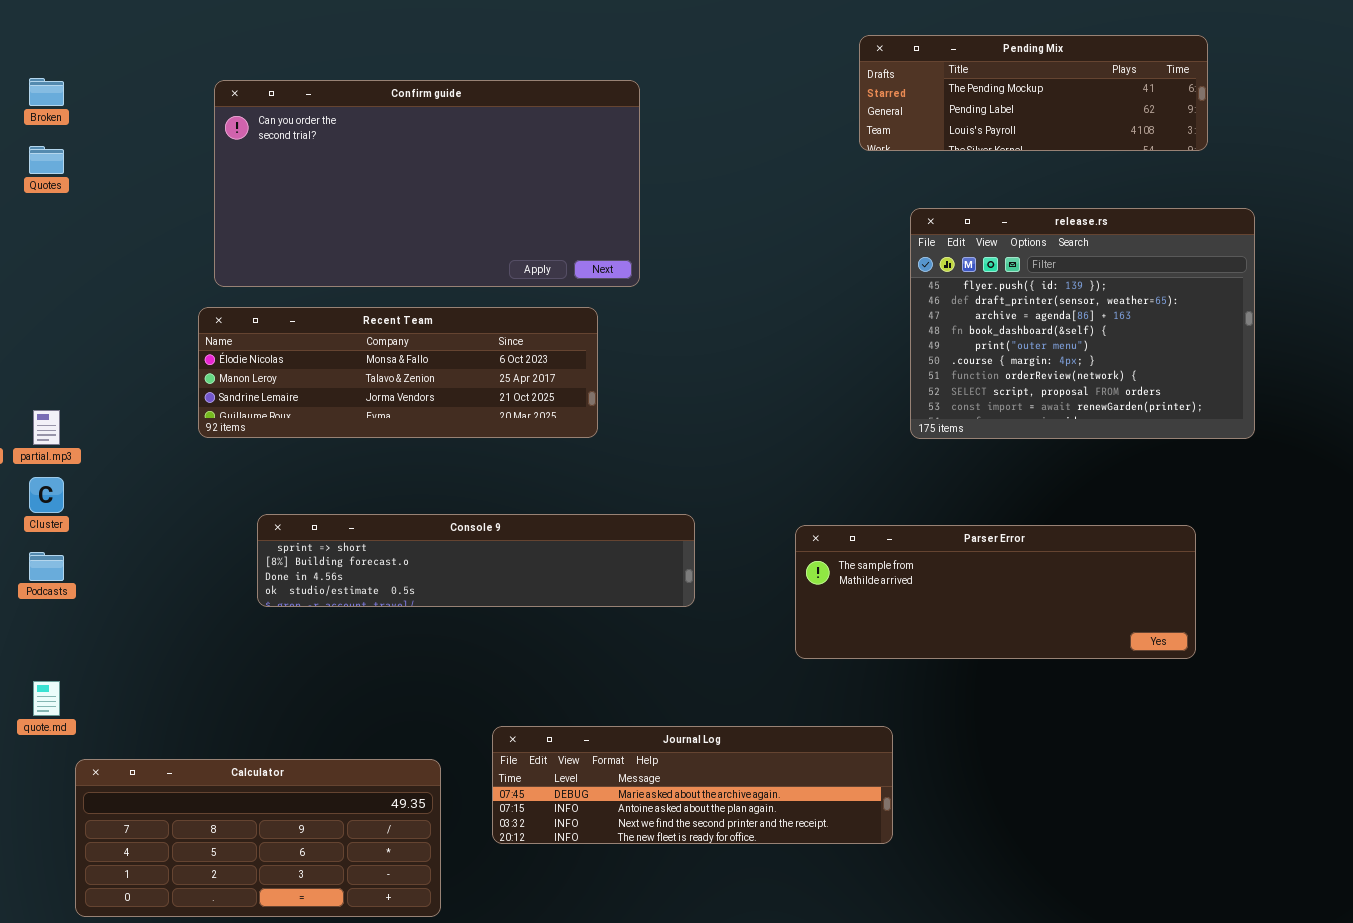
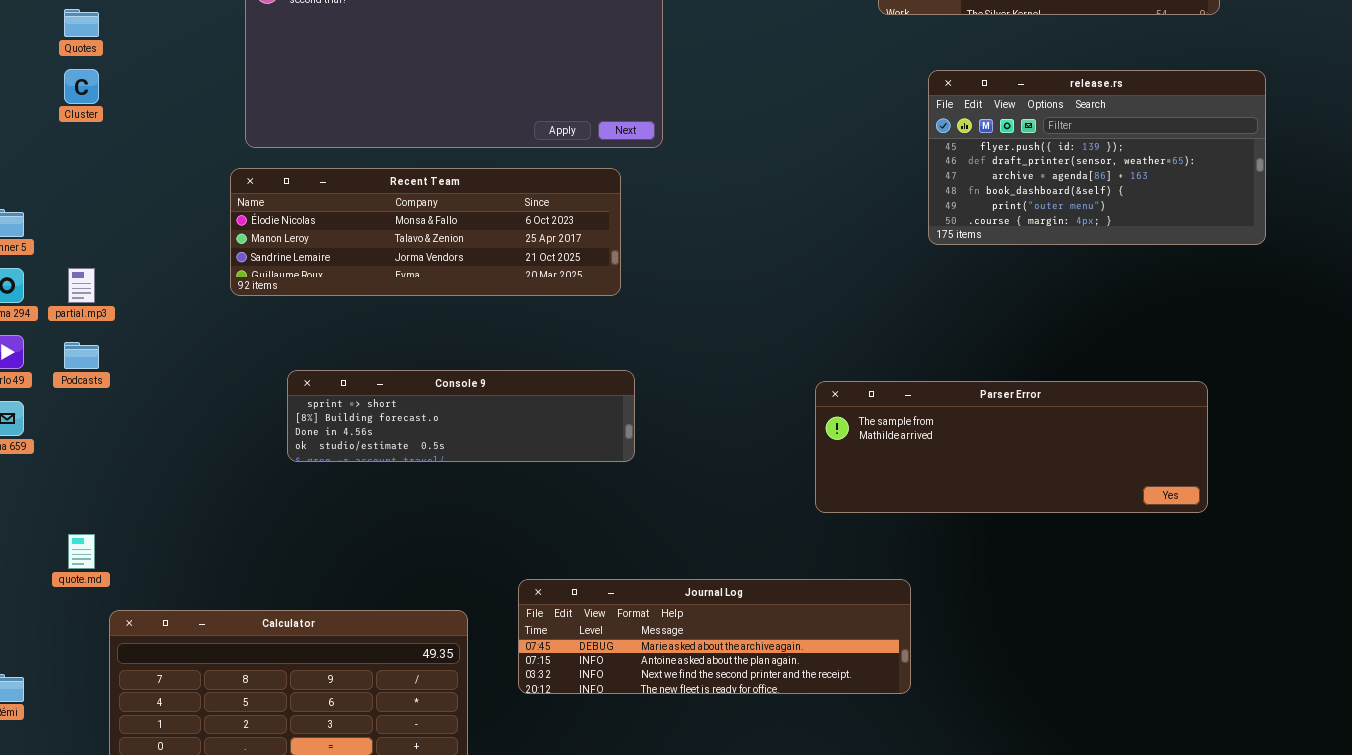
release.rs: [910,208,1255,439] -> [928,70,1266,245], resized
Cluster: [29,477,64,513] -> [64,69,99,104], moved
Console 9: [257,514,695,607] -> [287,370,635,462], resized
Podcasts: [29,552,64,581] -> [64,342,99,369], moved

